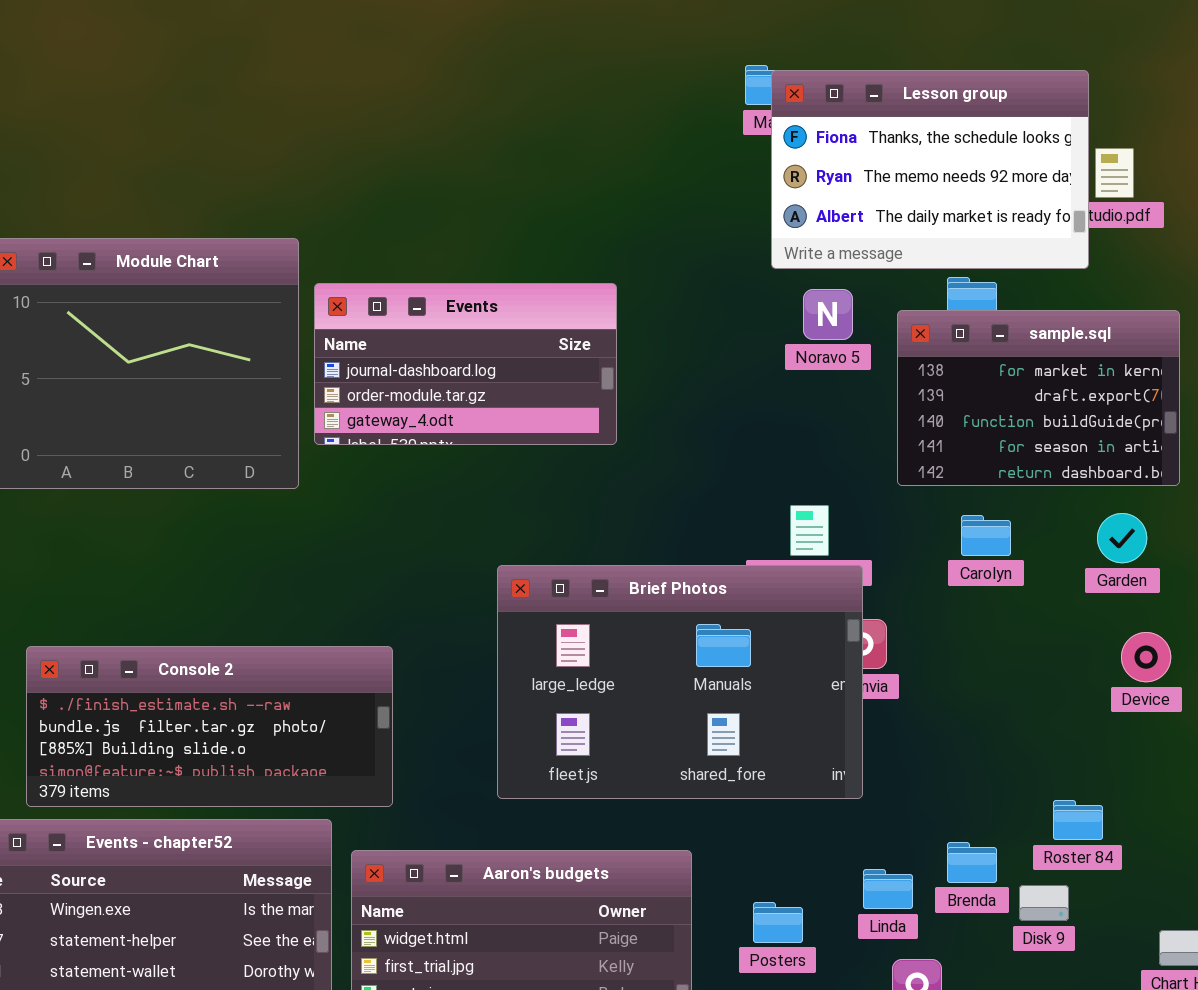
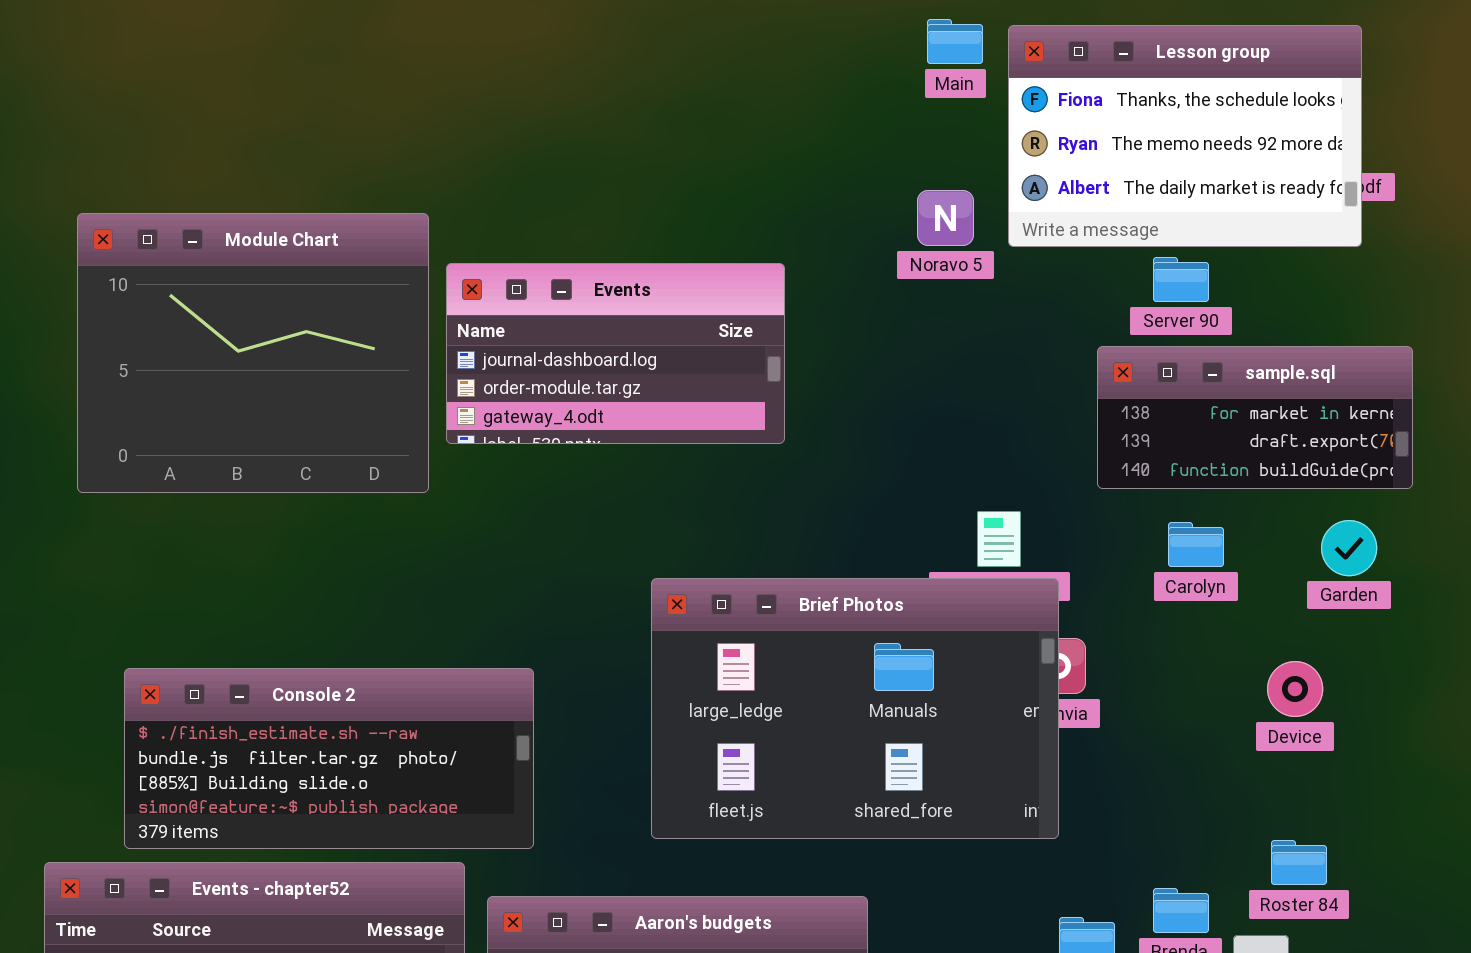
Lesson group: [771,70,1089,269] -> [1008,25,1362,247], moved
Noravo 5: [803,289,853,340] -> [917,190,974,246], moved
sample.sql: [897,310,1180,486] -> [1097,346,1413,489], resized
Device: [1121,632,1171,682] -> [1267,661,1323,717], moved

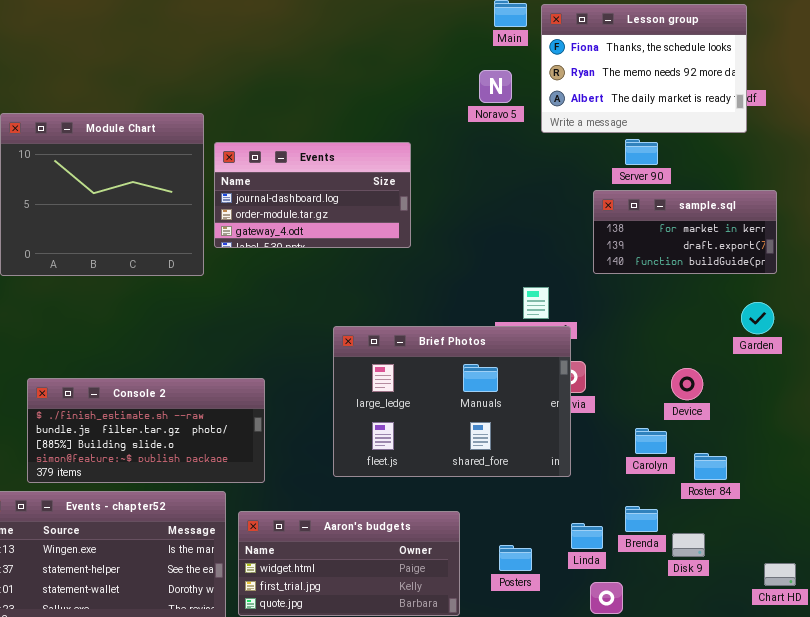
Noravo 5: [917,190,974,246] -> [479,70,512,103], moved
Garden: [1321,520,1377,576] -> [741,302,774,334], moved
Carolyn: [1168,522,1224,567] -> [635,428,667,454], moved
Device: [1267,661,1323,717] -> [671,368,703,400], moved
Roster 84: [1271,840,1327,885] -> [694,453,727,480], moved

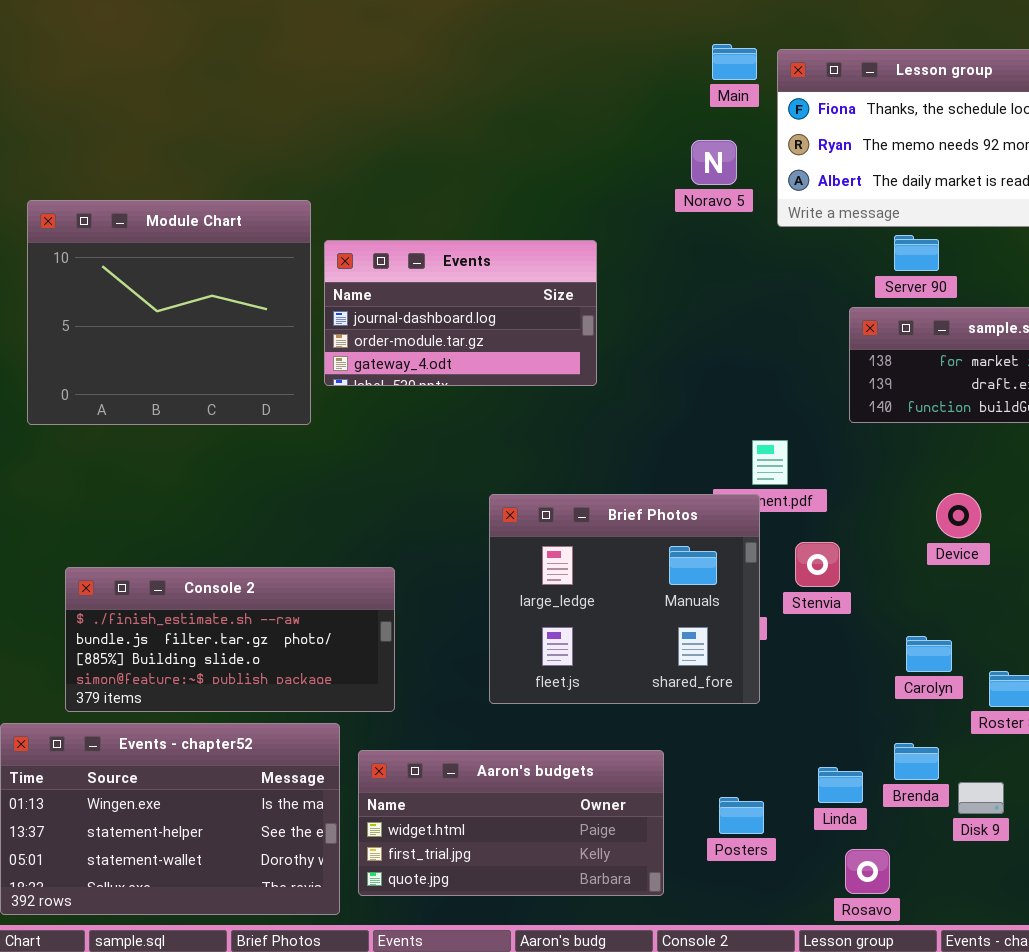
Brief Photos: [333,326,571,477] -> [489,494,760,704], resized
Device: [671,368,703,400] -> [936,493,981,538], moved

